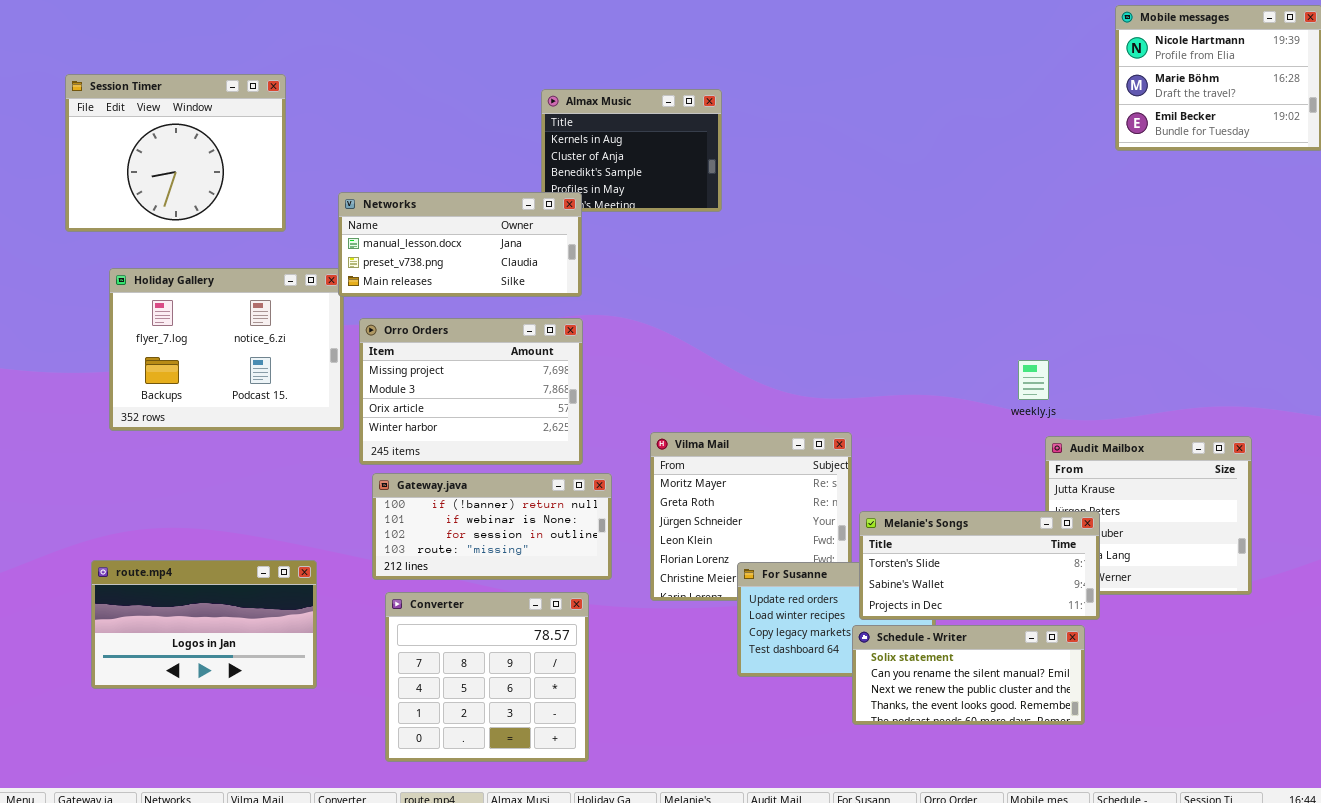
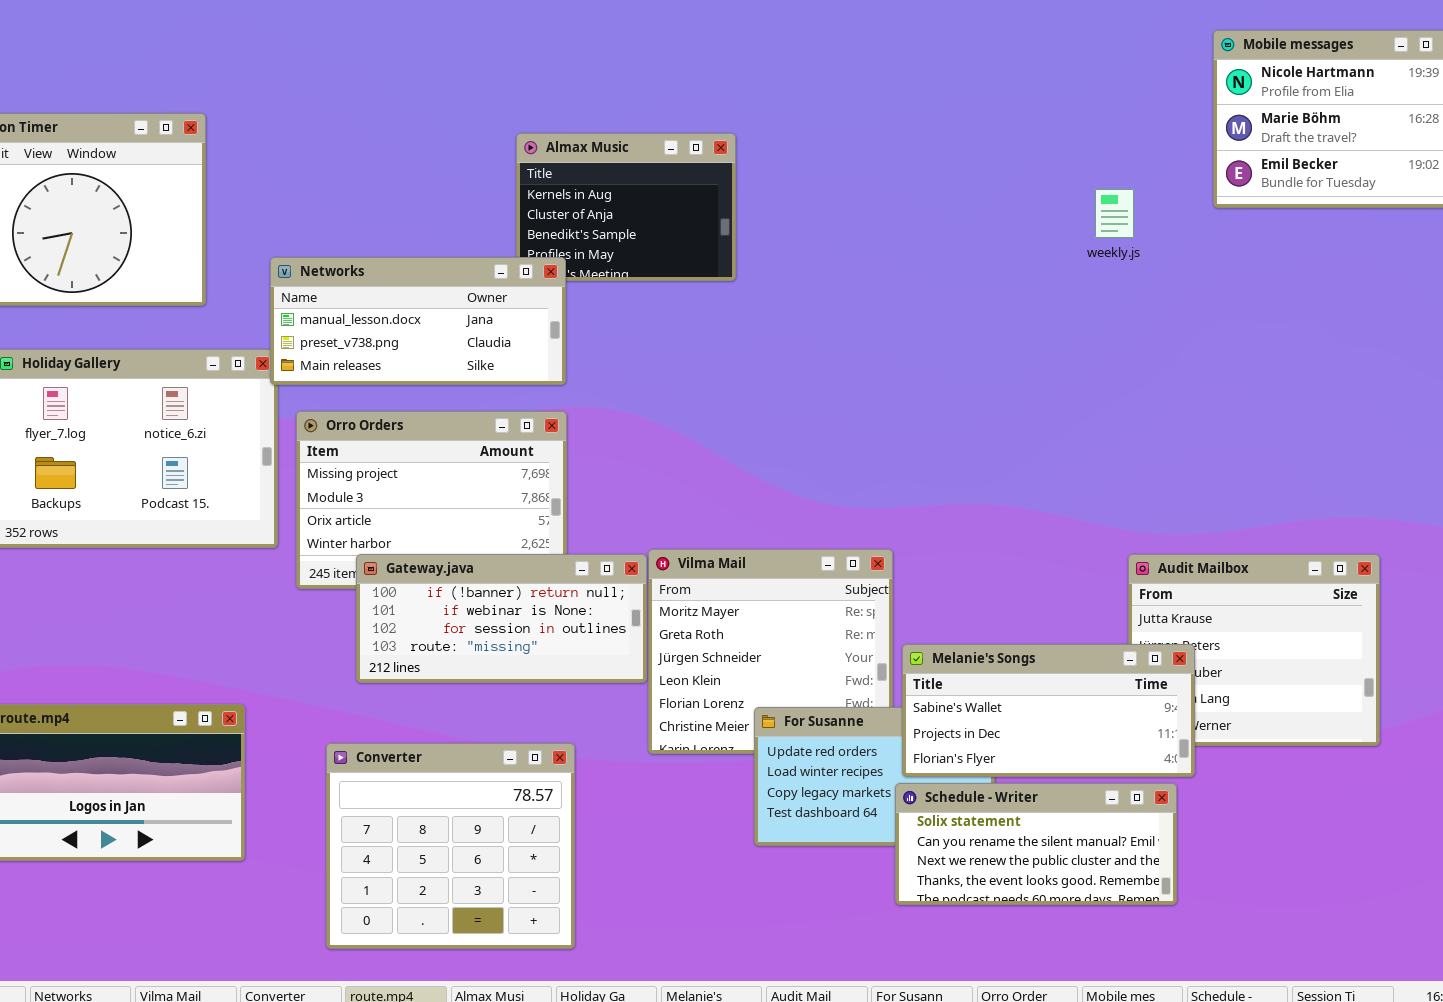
weekly.js: [1018,360,1049,400] -> [1095,189,1134,238], moved
Gateway.java: [372,473,612,580] -> [356,554,647,683], moved
Melanie's Songs: [859,511,1100,620] -> [902,644,1195,777], scrolled down 1 row

